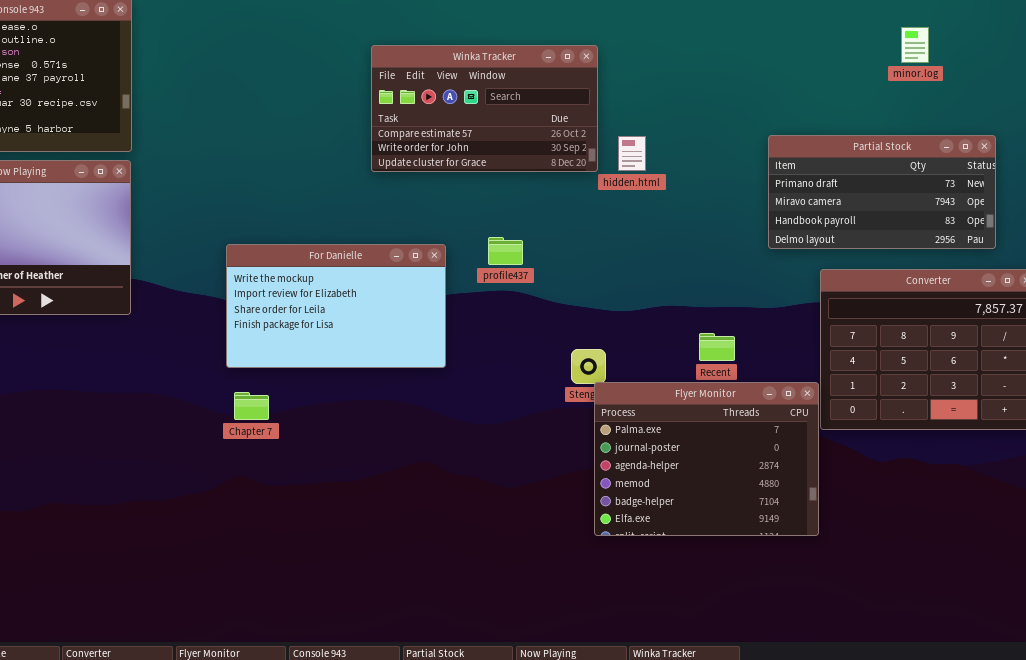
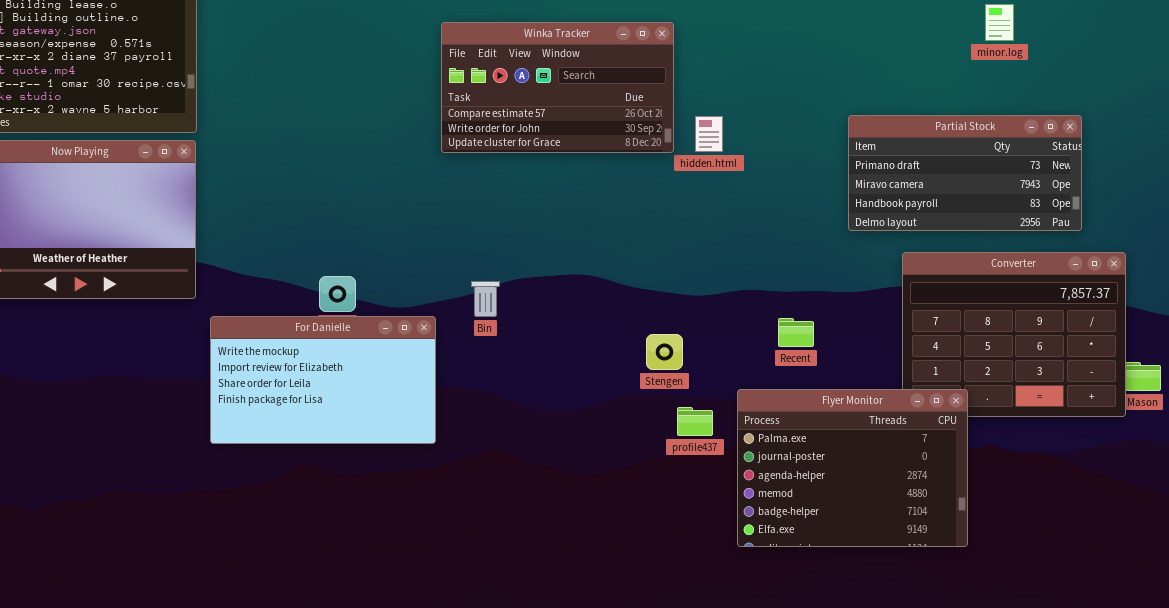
profile437: [488,237,523,265] -> [677,407,713,436], moved
For Danielle: [226,244,446,368] -> [210,316,436,444], moved
Flyer Monitor: [594,382,819,536] -> [737,389,968,547], moved

